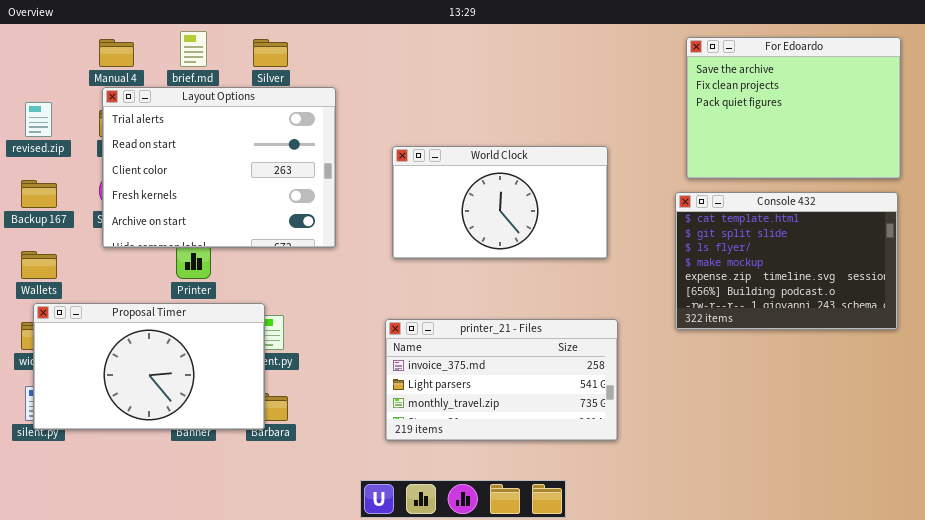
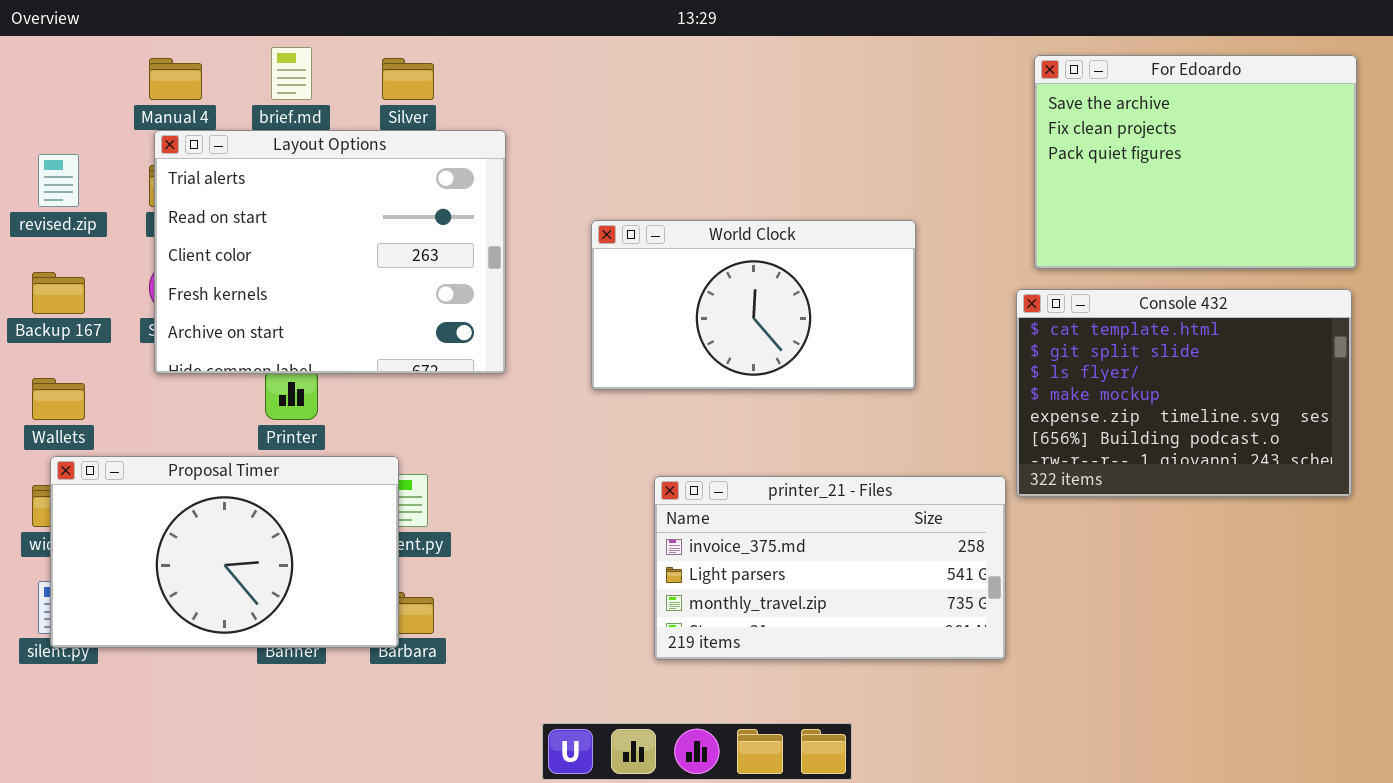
printer_21 - Files: [385,319,618,441] -> [654,476,1006,660], moved

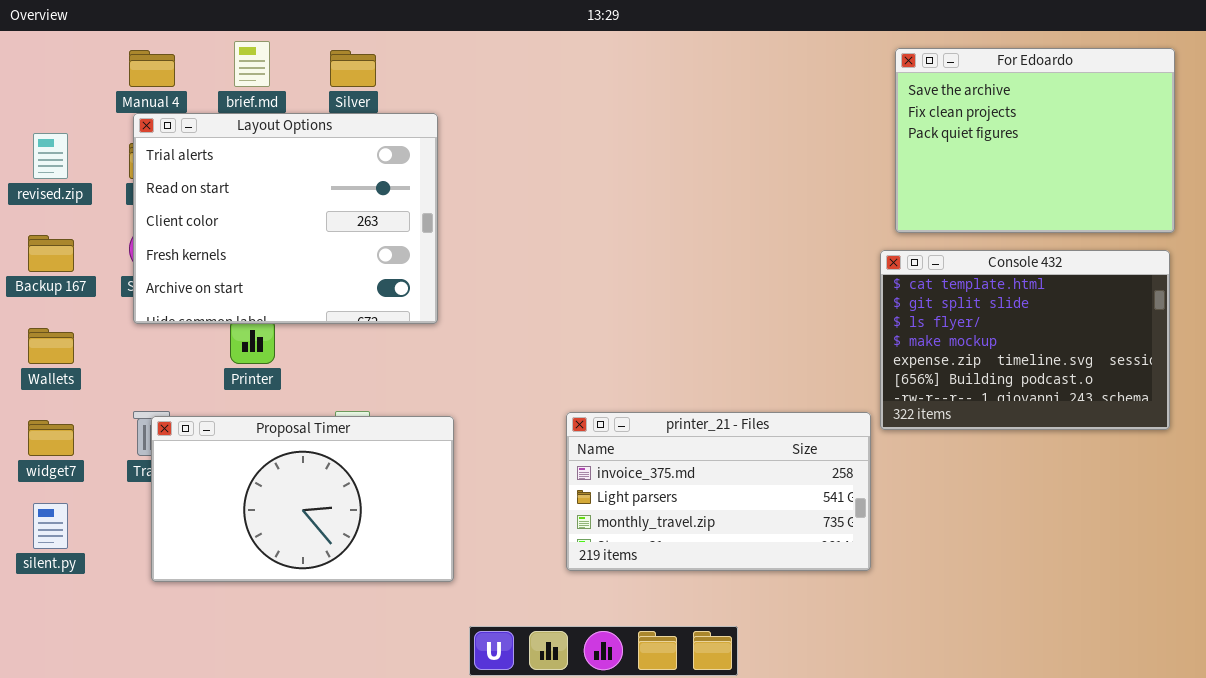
World Clock: [591,220,916,390] -> none, closed
Proposal Timer: [50,456,399,648] -> [151,416,454,582], moved

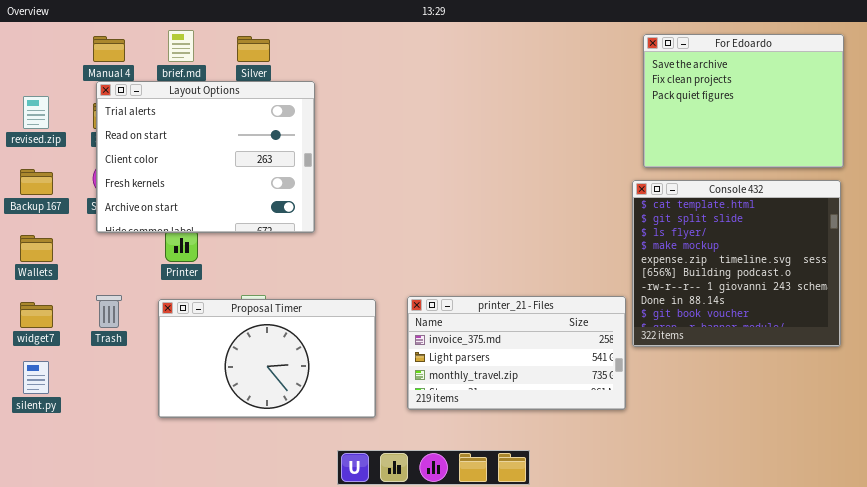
Console 432: [880,250,1170,430] -> [632,180,841,347], resized
Proposal Timer: [151,416,454,582] -> [158,299,376,418], moved

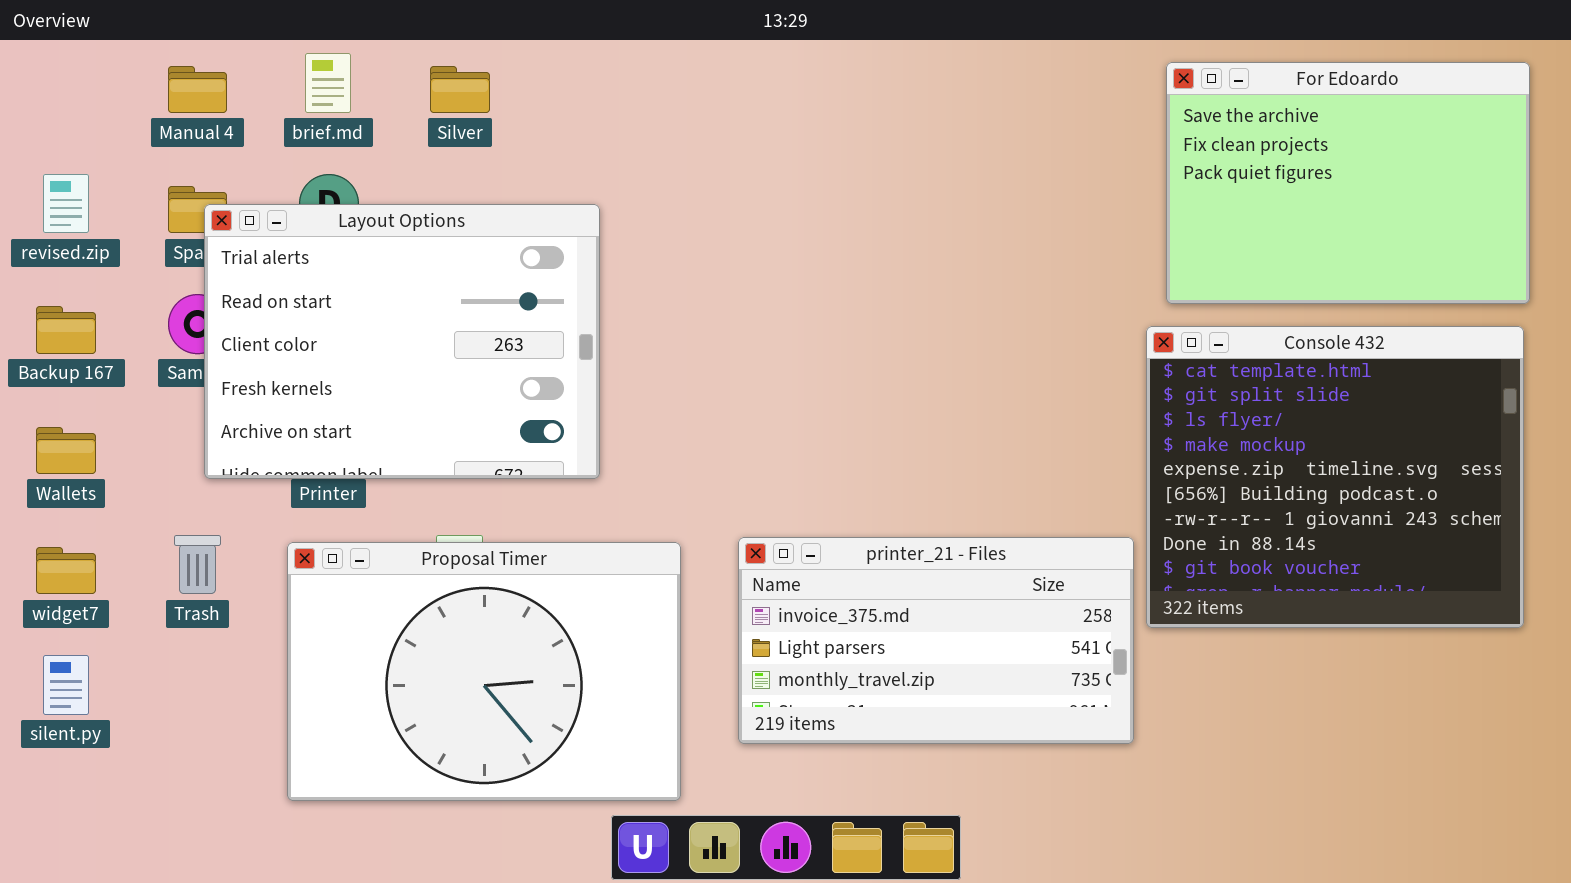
Layout Options: [96,81,315,233] -> [204,204,600,479], moved
Proposal Timer: [158,299,376,418] -> [287,542,681,801], resized

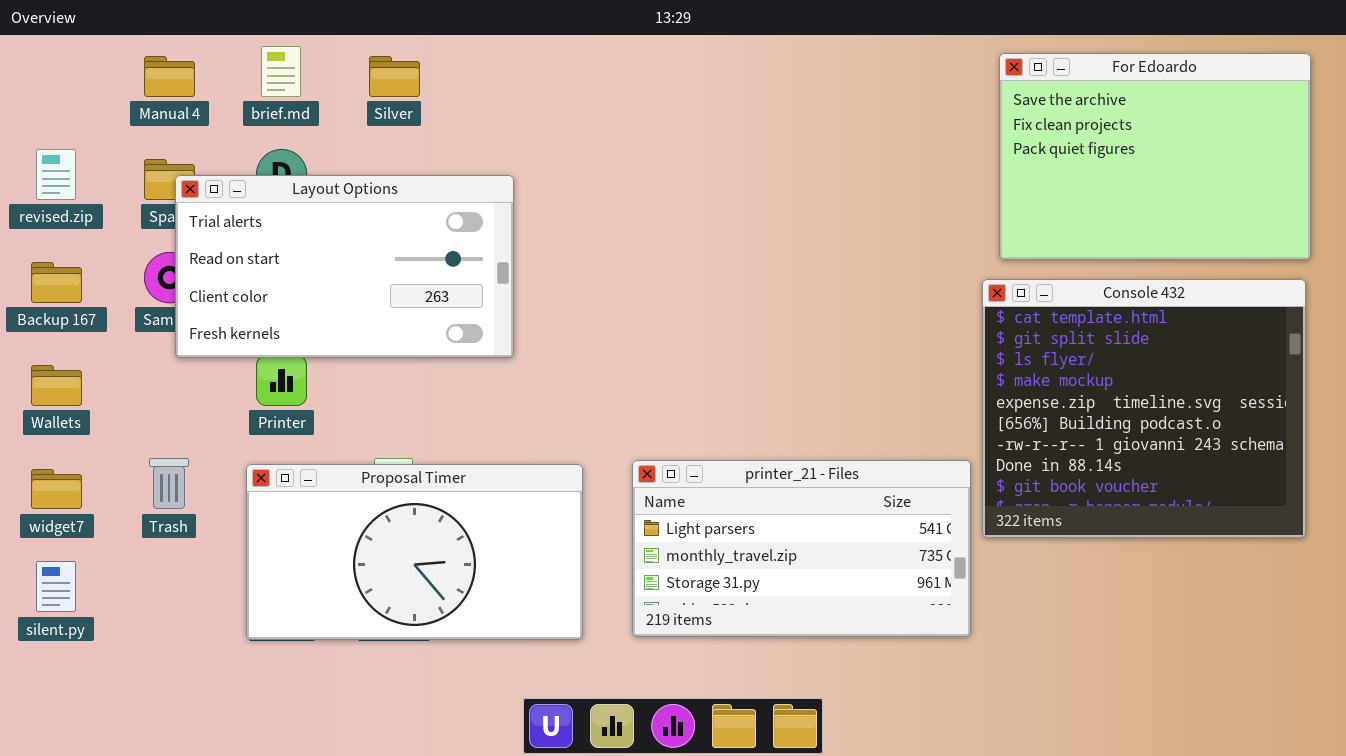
Layout Options: [204,204,600,479] -> [175,175,514,358], resized
printer_21 - Files: [738,537,1134,744] -> [632,460,971,637], scrolled down 1 row
Proposal Timer: [287,542,681,801] -> [246,464,583,640], resized

